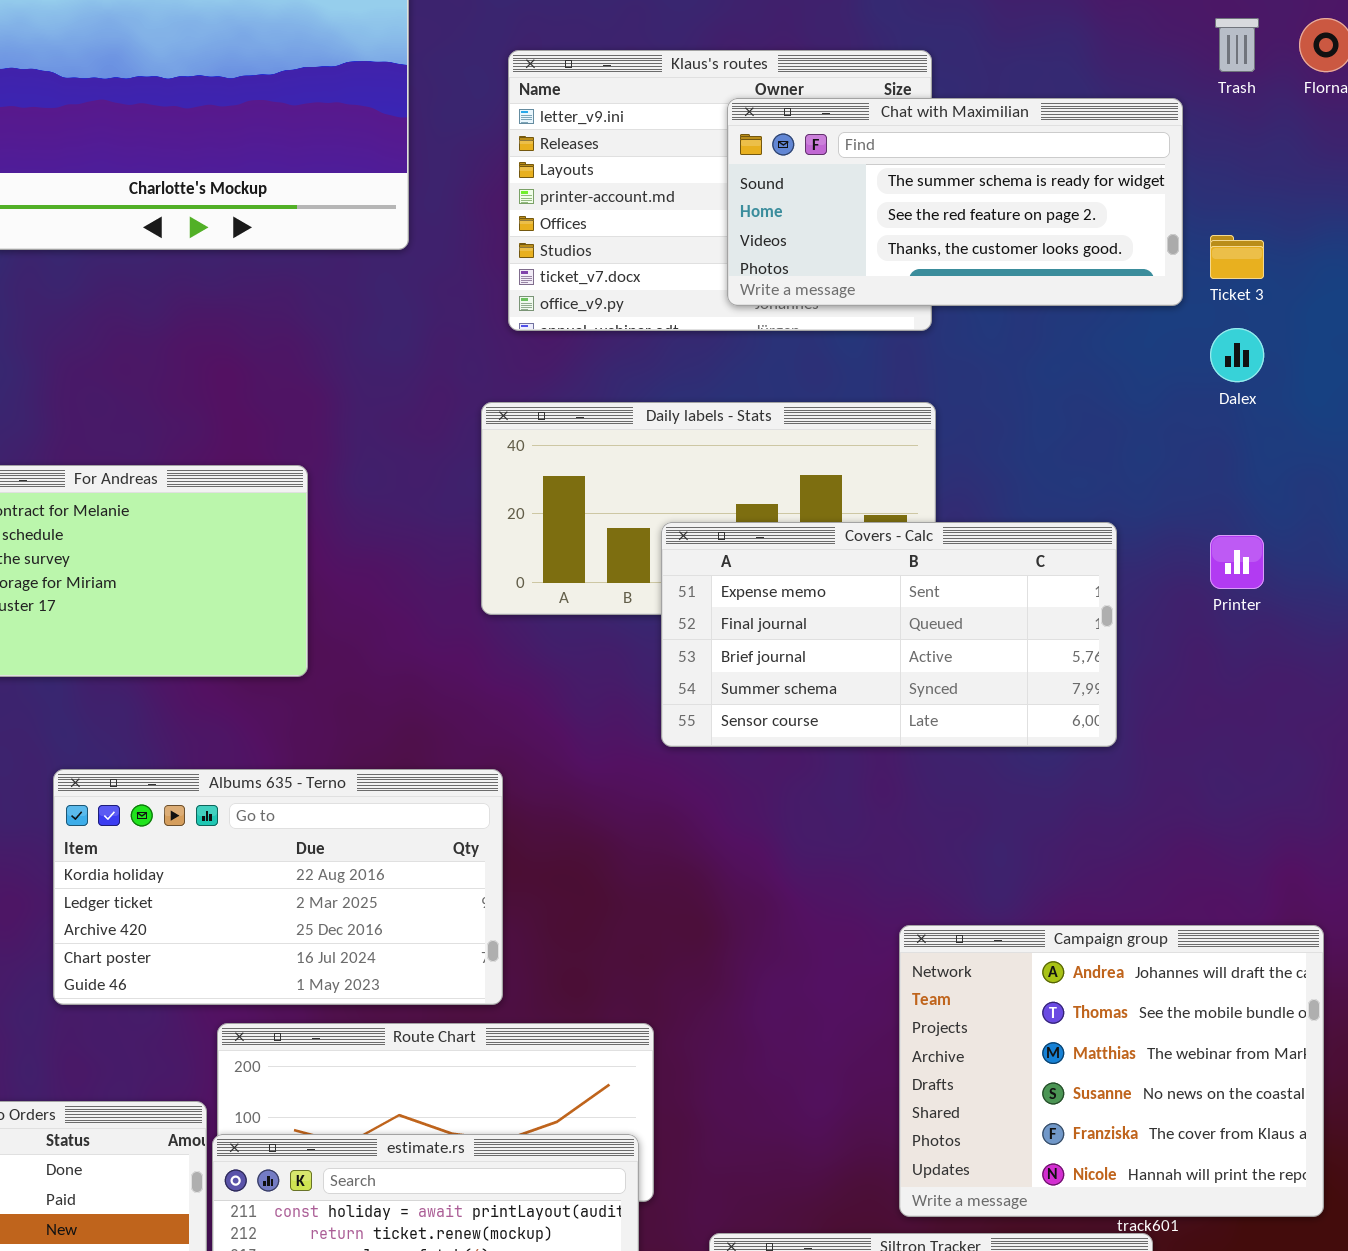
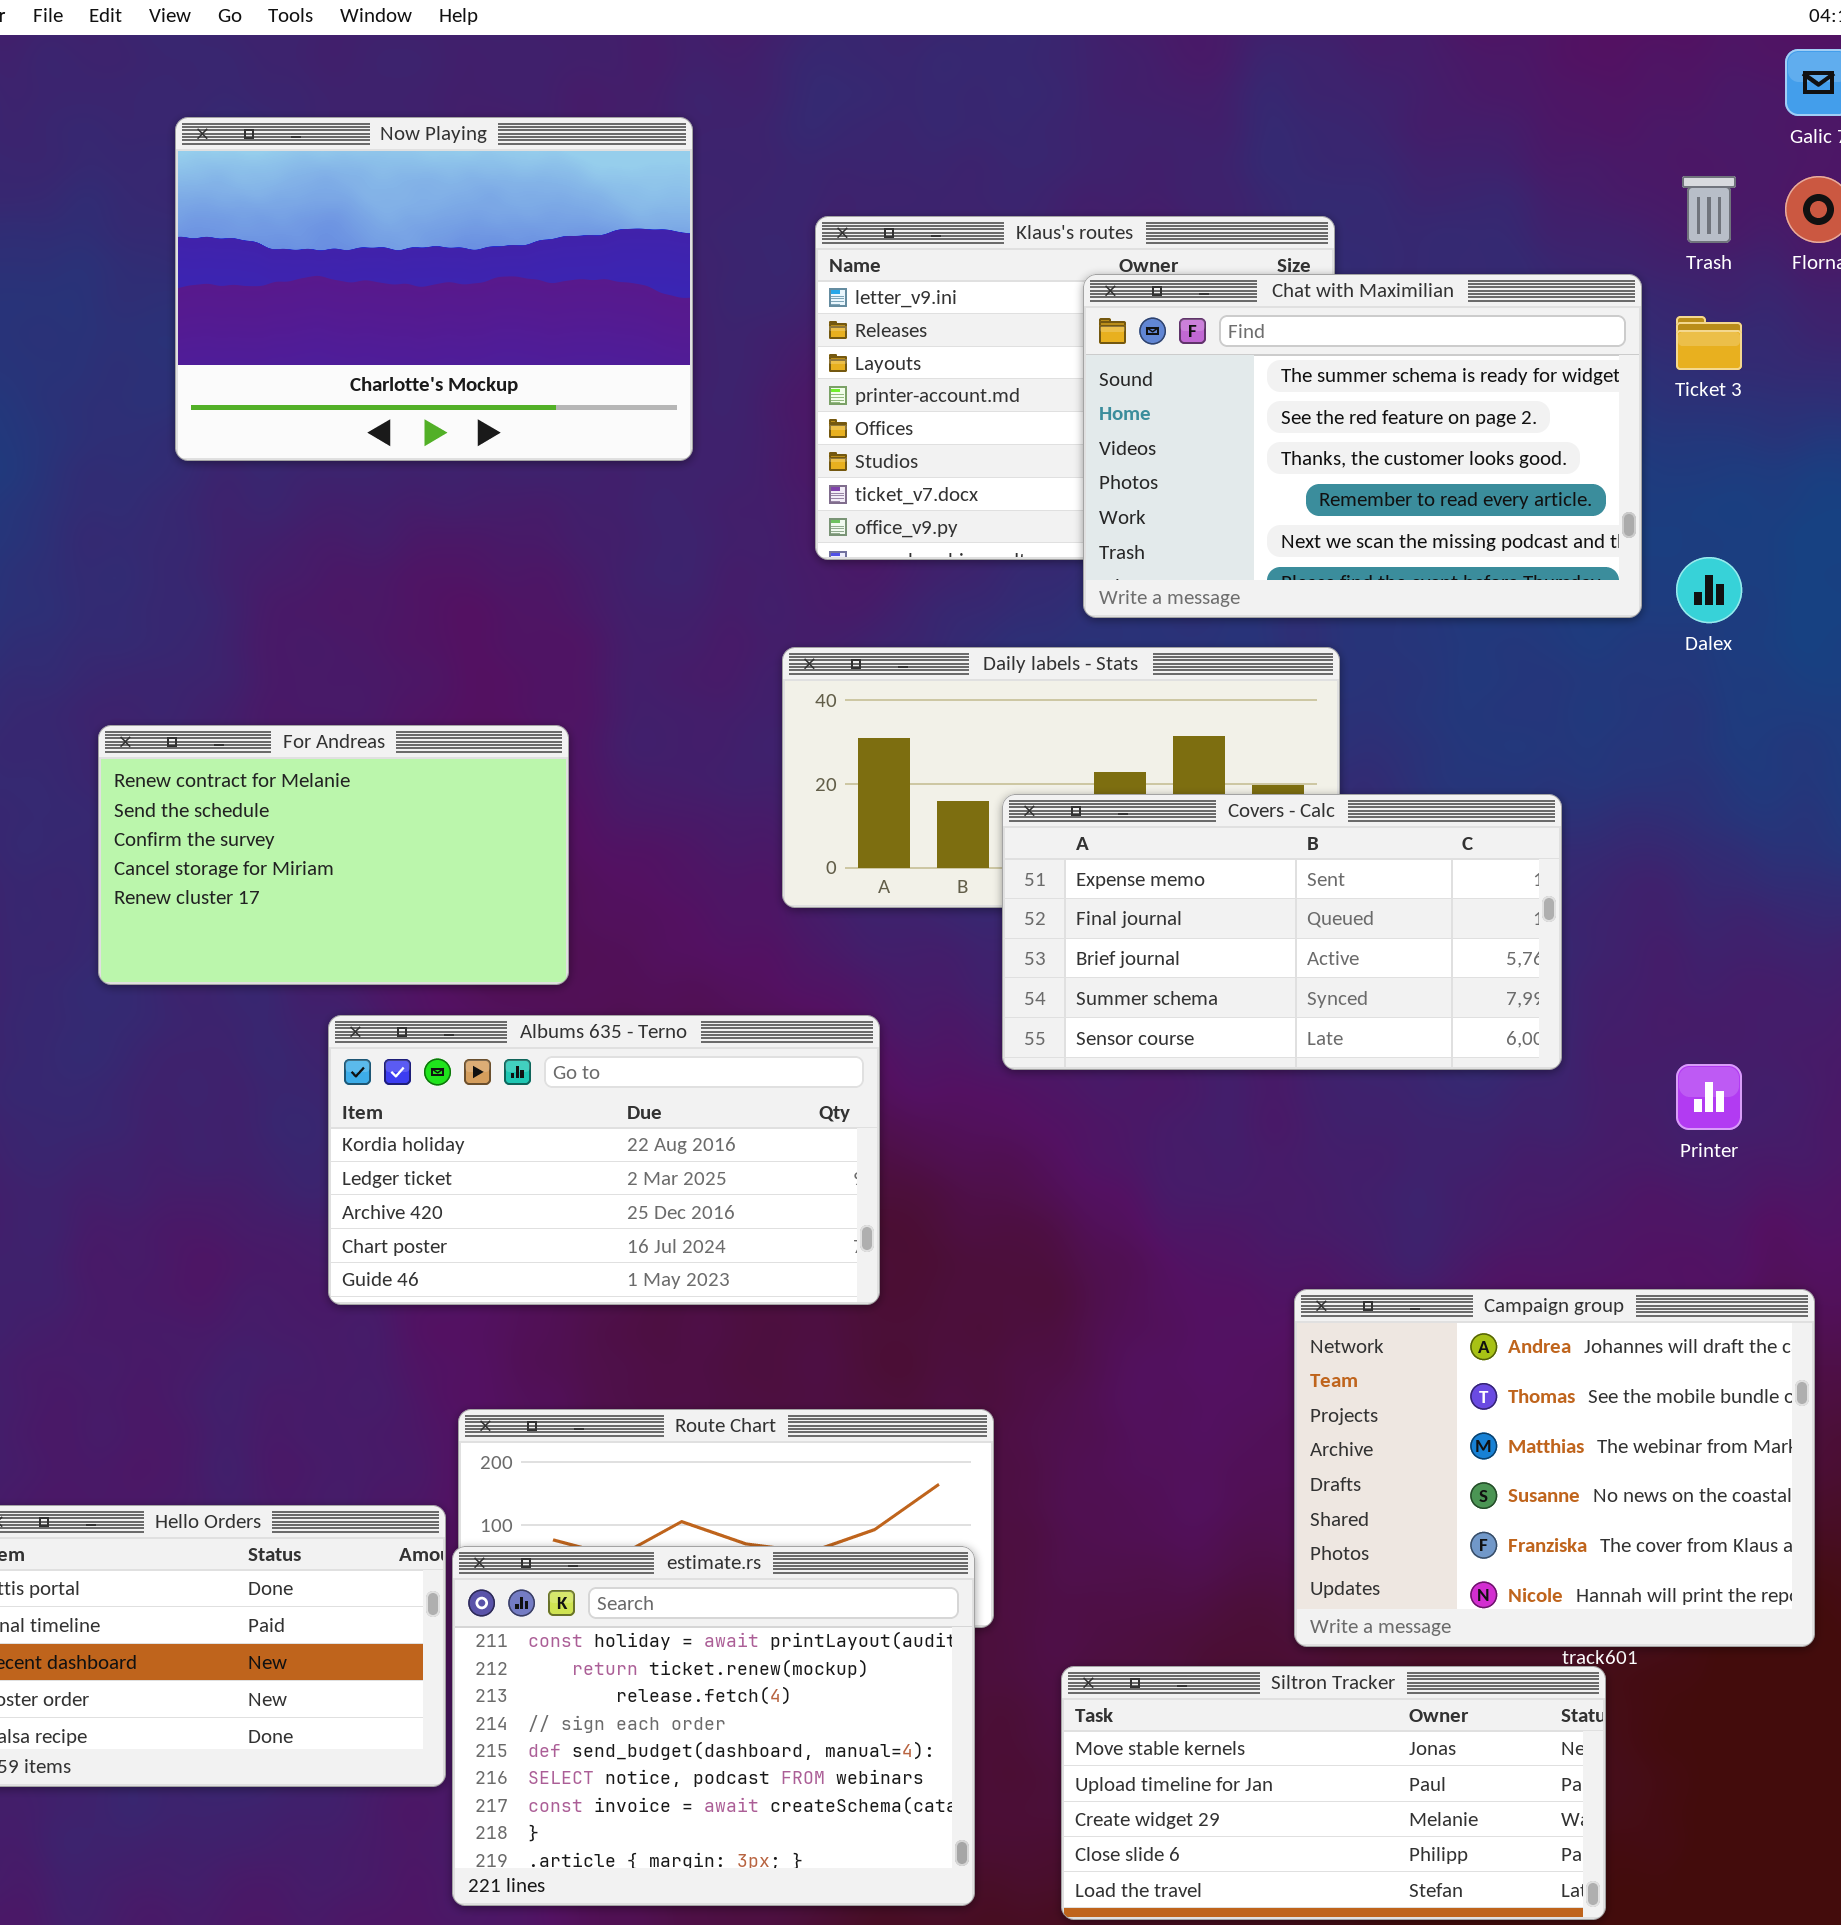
Chat with Maximilian: [727,98,1183,306] -> [1083,274,1642,618], resized
Ticket 3: [1210,235,1264,279] -> [1676,316,1742,370], moved
Printer: [1210,535,1264,589] -> [1676,1064,1742,1130], moved
Albums 635 - Terno: [53,769,503,1005] -> [328,1015,880,1305], moved

